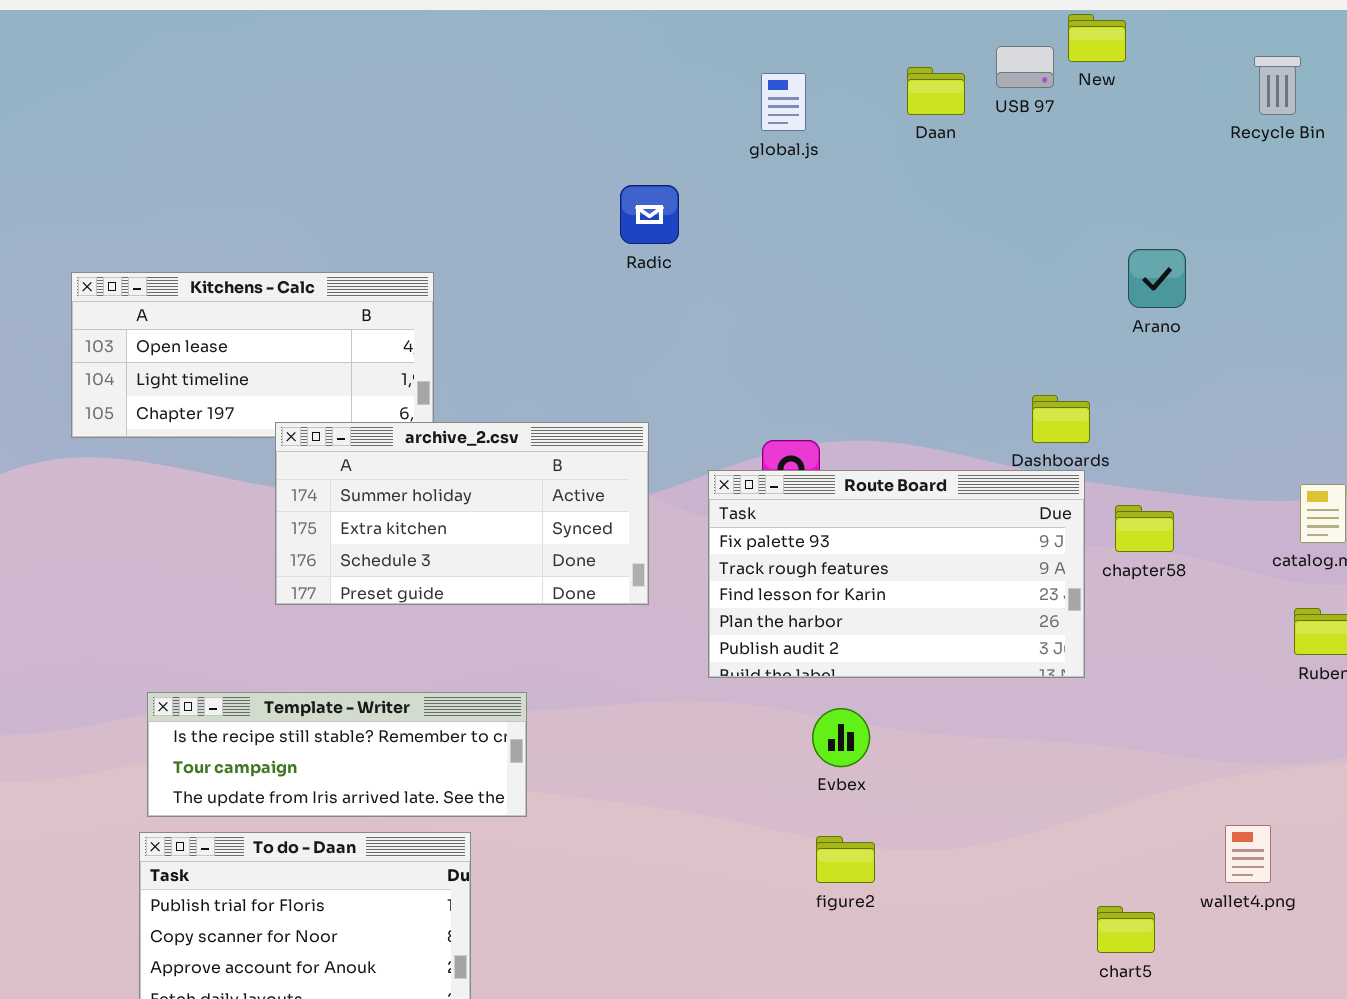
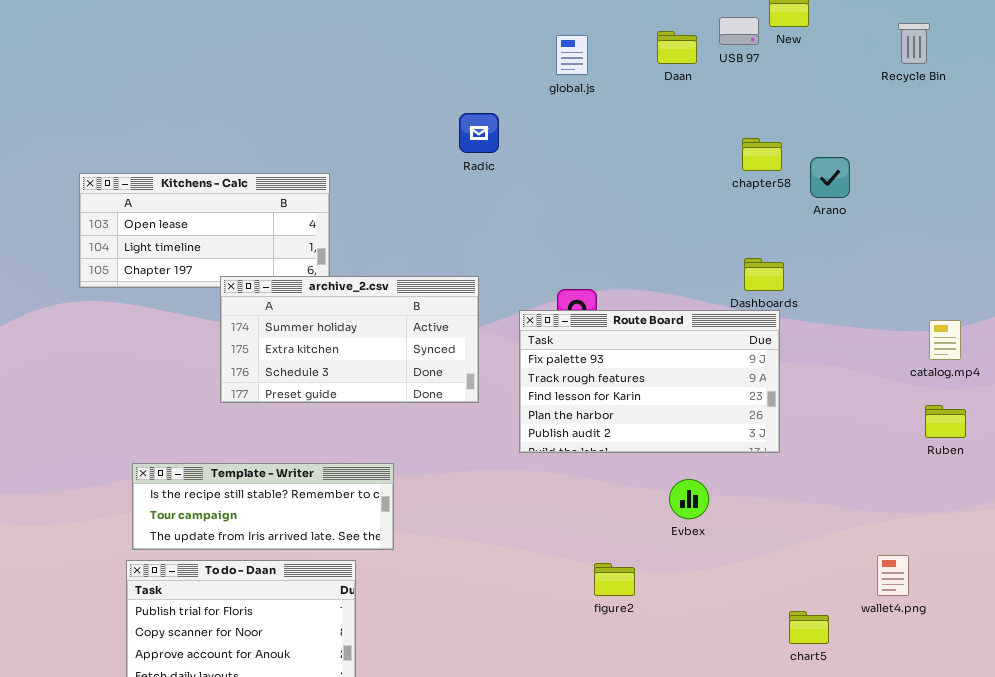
chapter58: [1115,505,1174,552] -> [742,138,782,171], moved
Evbex: [812,708,870,767] -> [669,479,709,519], moved

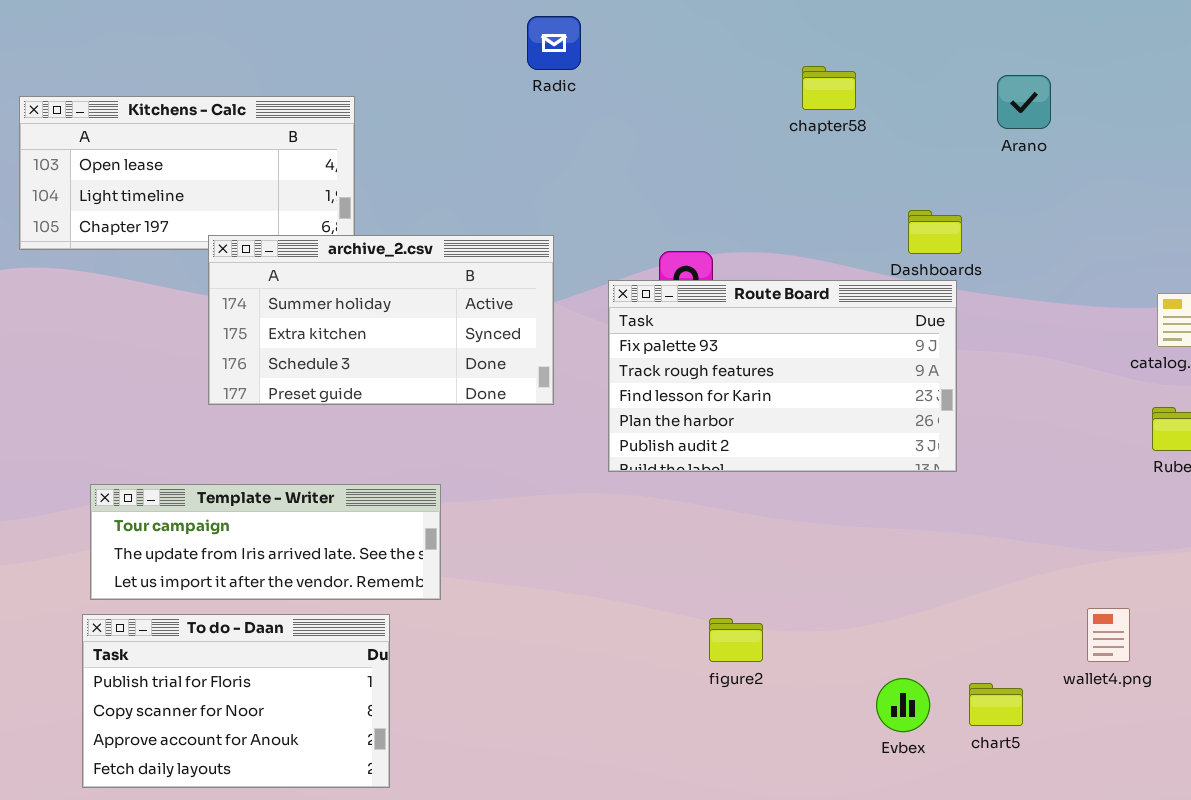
chapter58: [742,138,782,171] -> [802,66,856,110], moved
Template - Writer: [132,463,394,550] -> [90,484,441,600], scrolled down 1 row
Evbex: [669,479,709,519] -> [876,678,930,732], moved

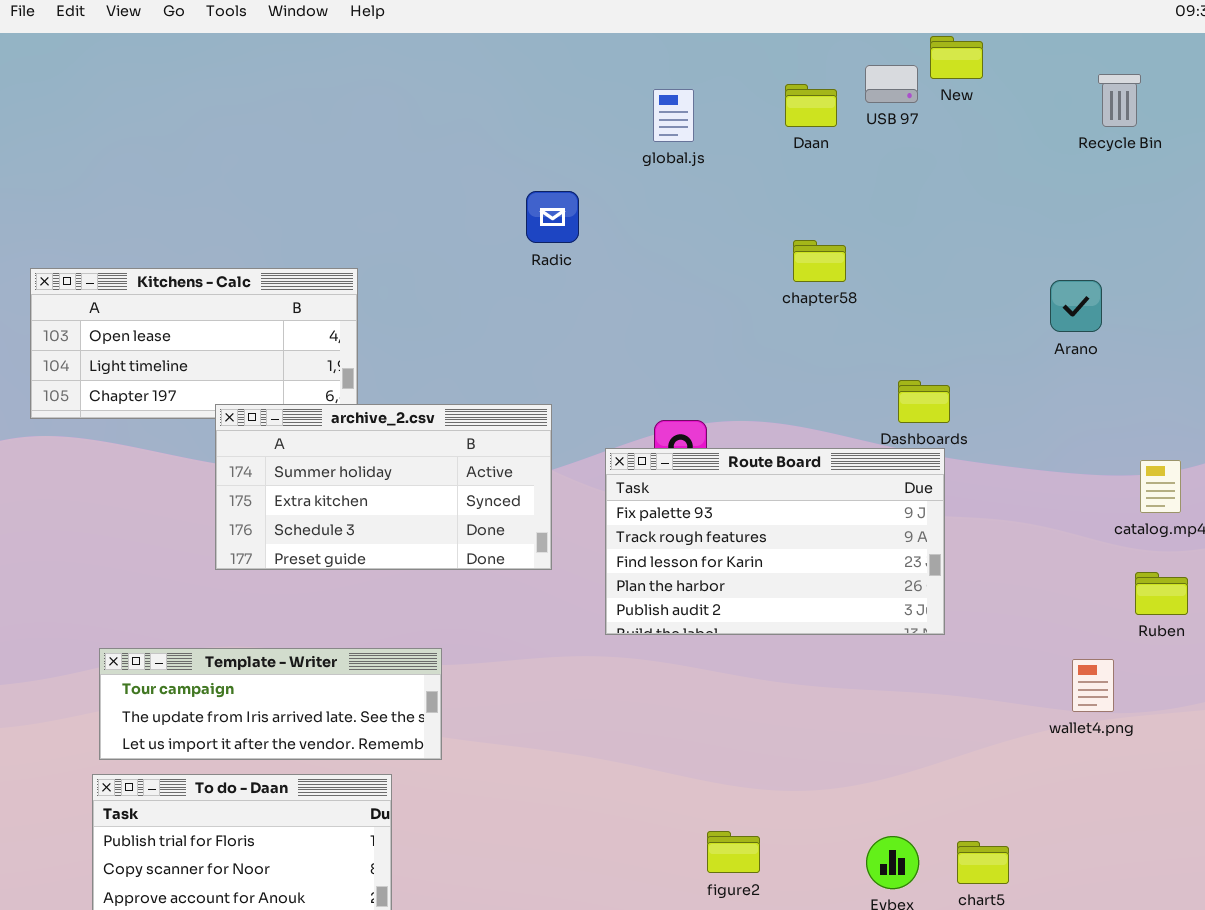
Arano: [997,75,1051,129] -> [1050,280,1102,332], moved
wallet4.png: [1087,608,1130,662] -> [1072,659,1114,712], moved
figure2: [709,618,763,662] -> [707,831,760,873], moved

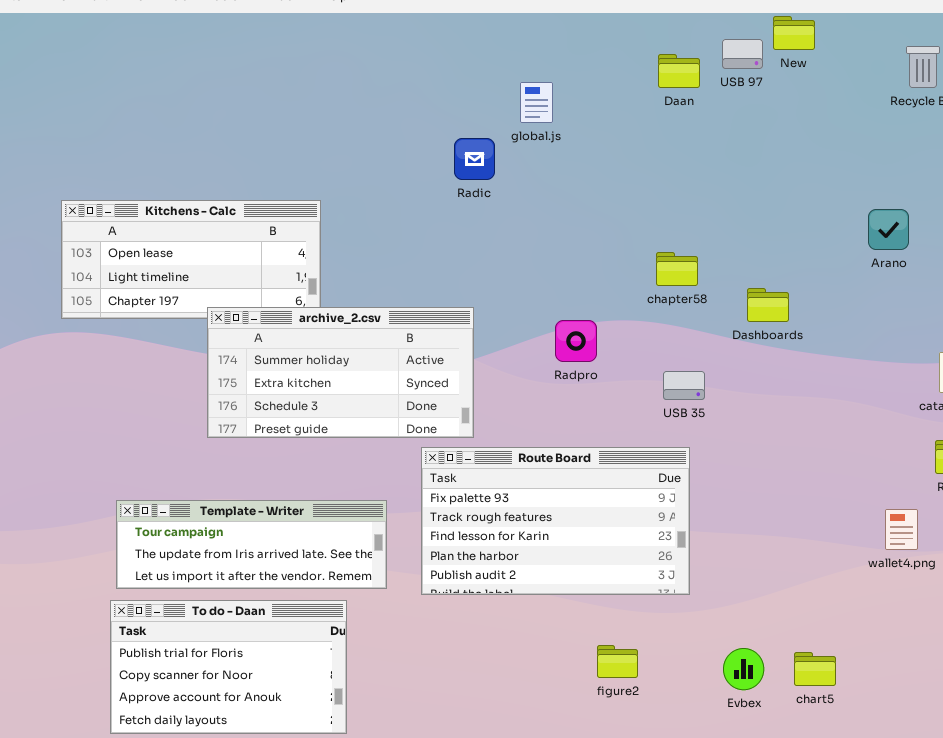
global.js: [653,89,694,142] -> [520,82,553,123], moved
chapter58: [793,240,846,282] -> [656,252,698,286], moved
Route Board: [605,448,945,635] -> [421,447,690,595], moved

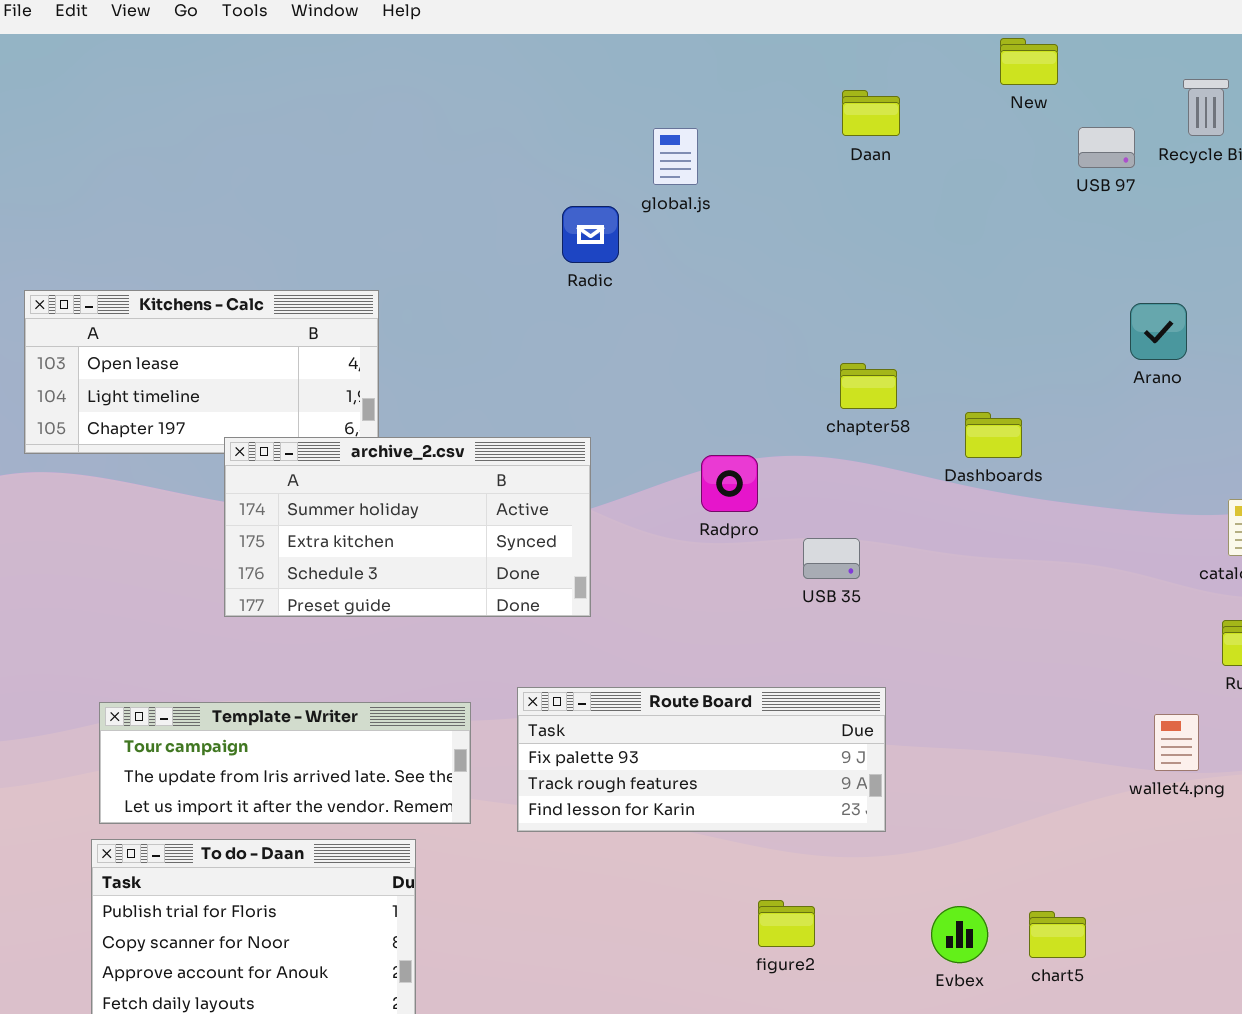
USB 97: [722,39,763,69] -> [1078,127,1135,168], moved
USB 35: [663,371,705,400] -> [803,538,860,579], moved
Route Board: [421,447,690,595] -> [517,687,886,832], resized

